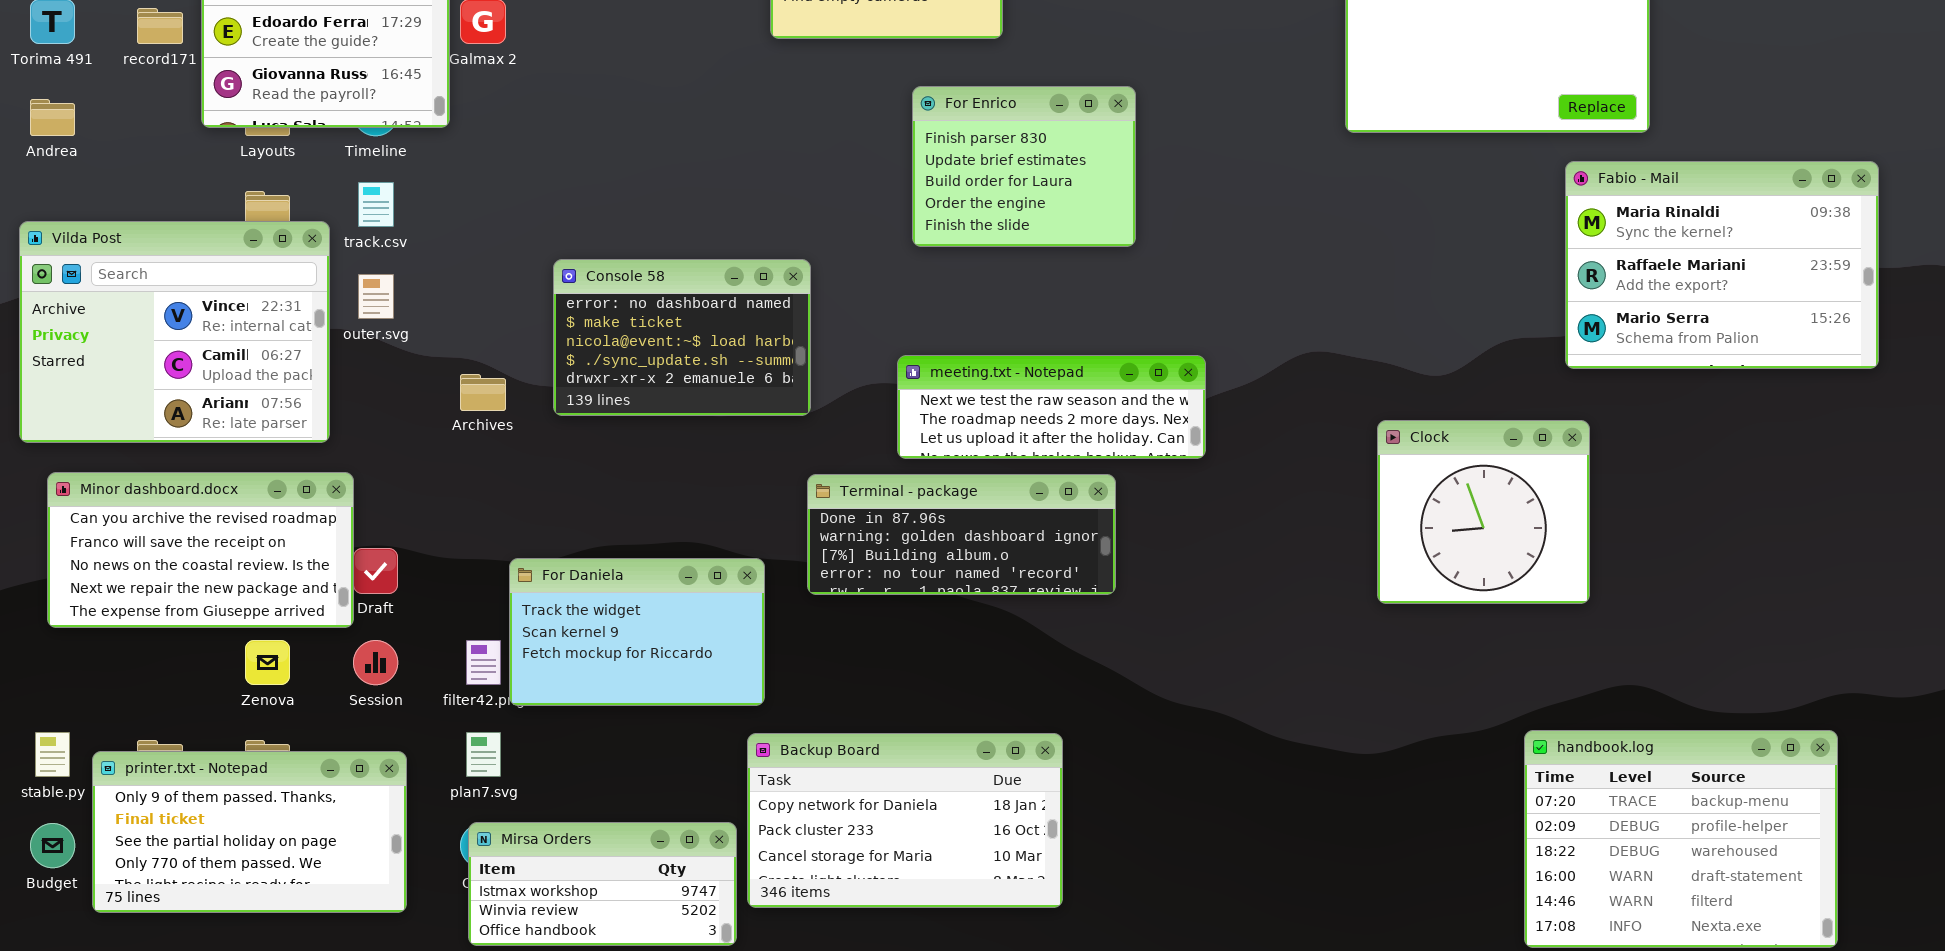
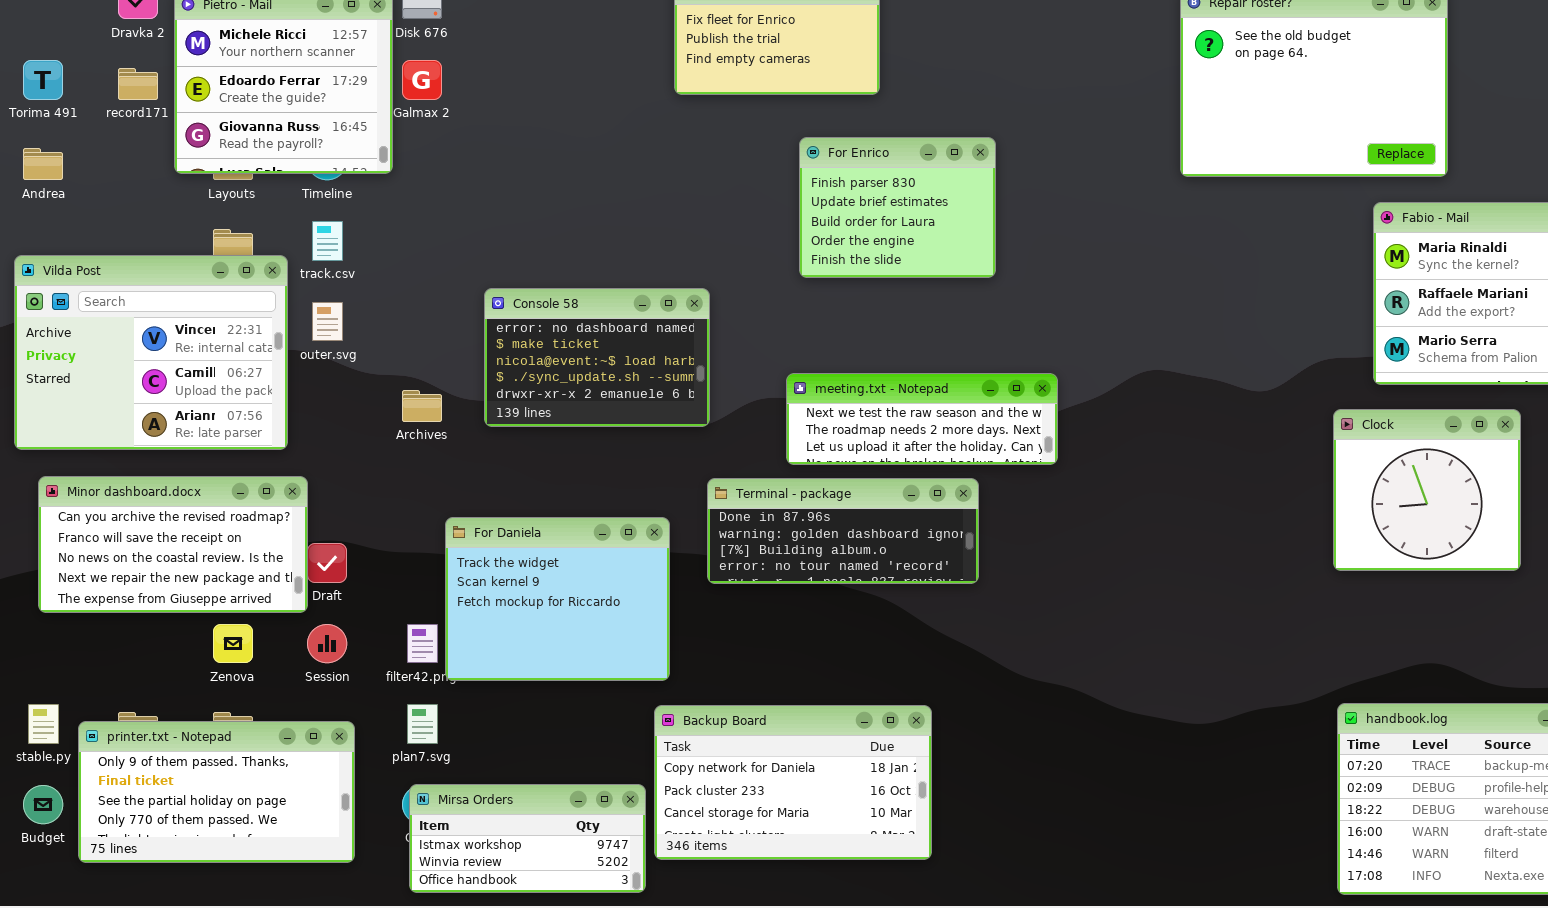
Clock: [1377,420,1590,604] -> [1333,409,1521,571], moved
For Daniela: [509,558,765,706] -> [445,517,670,681], resized

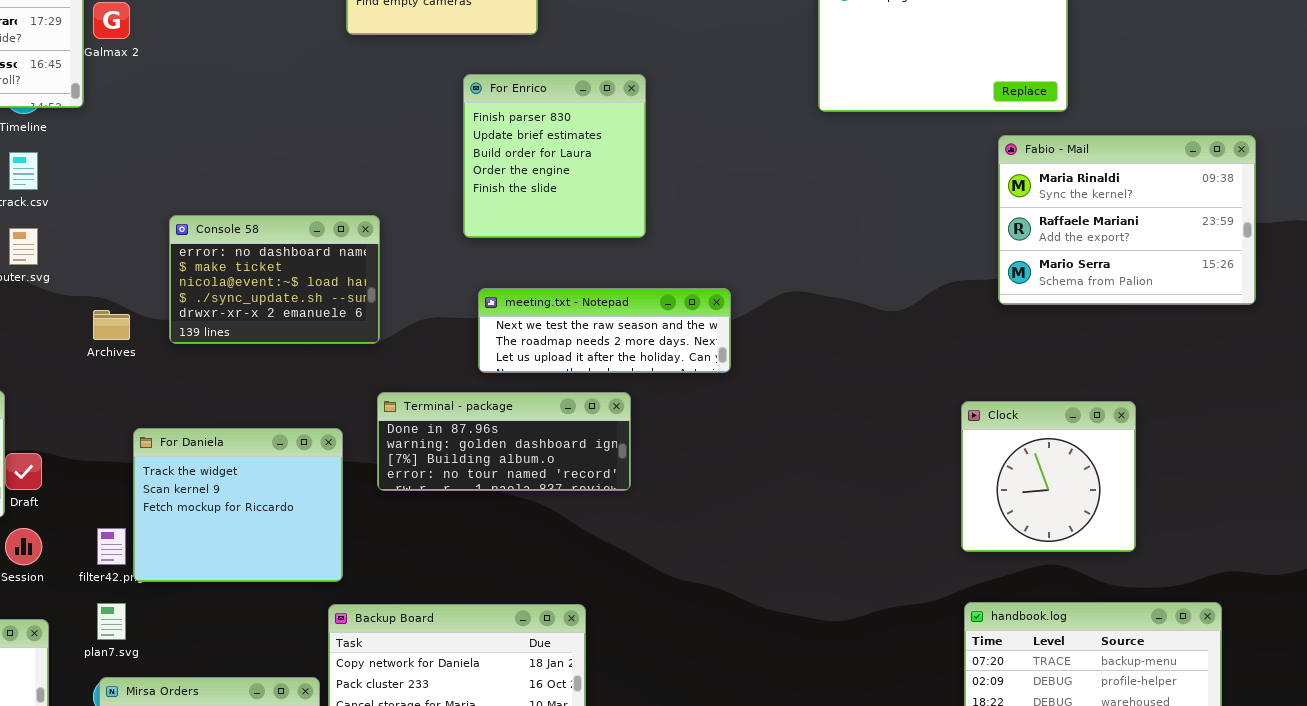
For Enrico: [799,137,996,278] -> [463,74,646,238], resized
meeting.txt - Notepad: [786,373,1058,465] -> [478,288,731,373], moved
Clock: [1333,409,1521,571] -> [961,401,1136,552], moved

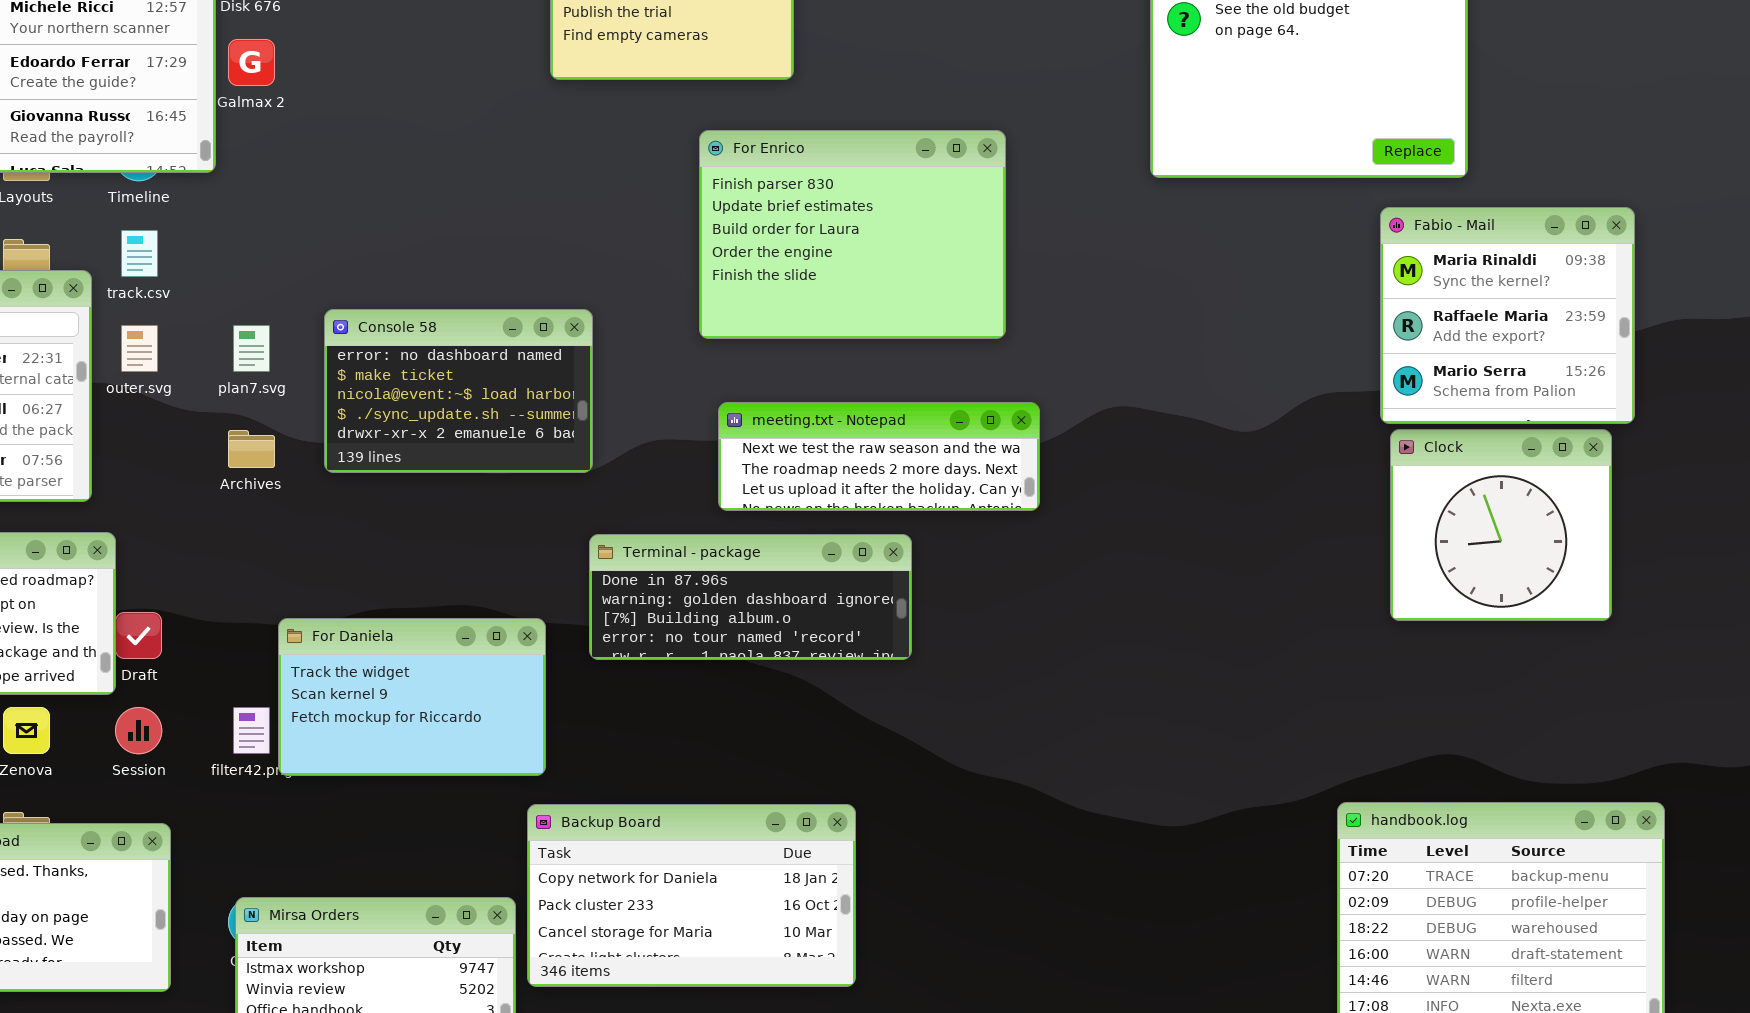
For Enrico: [463,74,646,238] -> [699,130,1006,339], resized
Fabio - Mail: [998,135,1256,305] -> [1380,207,1635,424], resized
Clock: [961,401,1136,552] -> [1390,429,1612,621], moved
For Daniela: [133,428,343,582] -> [278,618,546,776], resized
plan7.svg: [97,603,126,640] -> [233,325,270,372], moved

